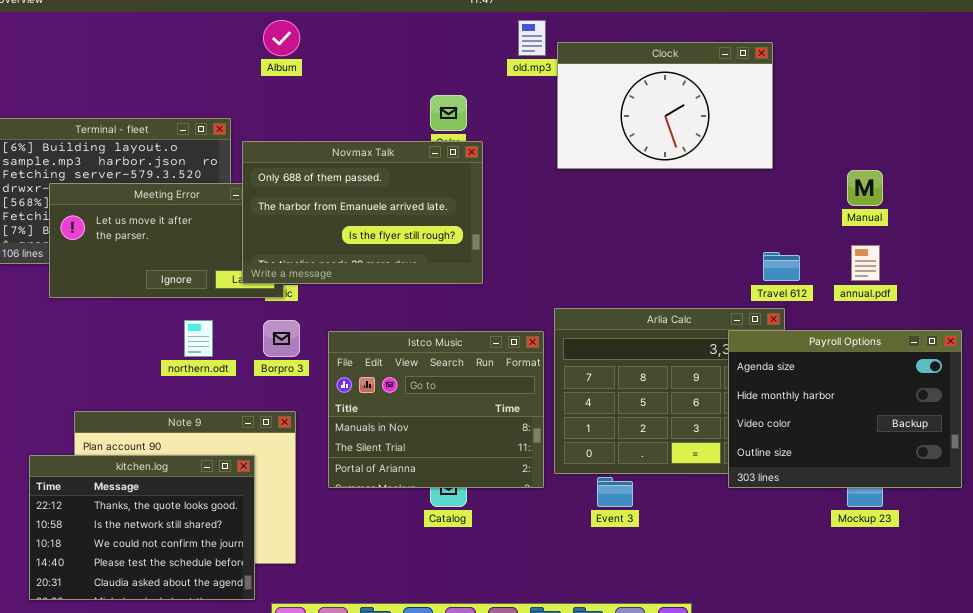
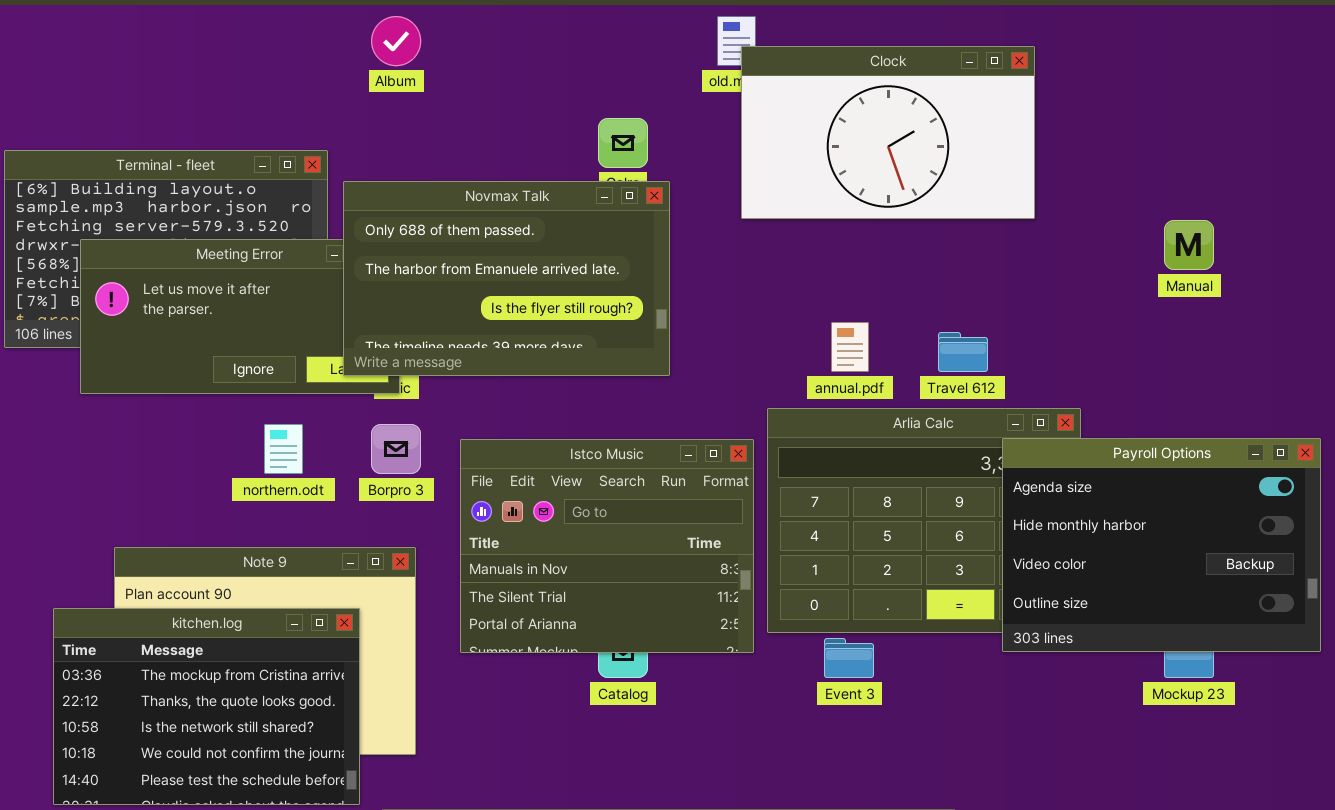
Clock: [557,42,773,169] -> [741,46,1035,219], moved
annual.pdf: [851,245,880,281] -> [831,322,869,372], moved
Travel 612: [763,252,800,281] -> [938,332,988,372], moved
kitchen.log: [29,455,255,600] -> [53,608,360,805], scrolled up 1 row

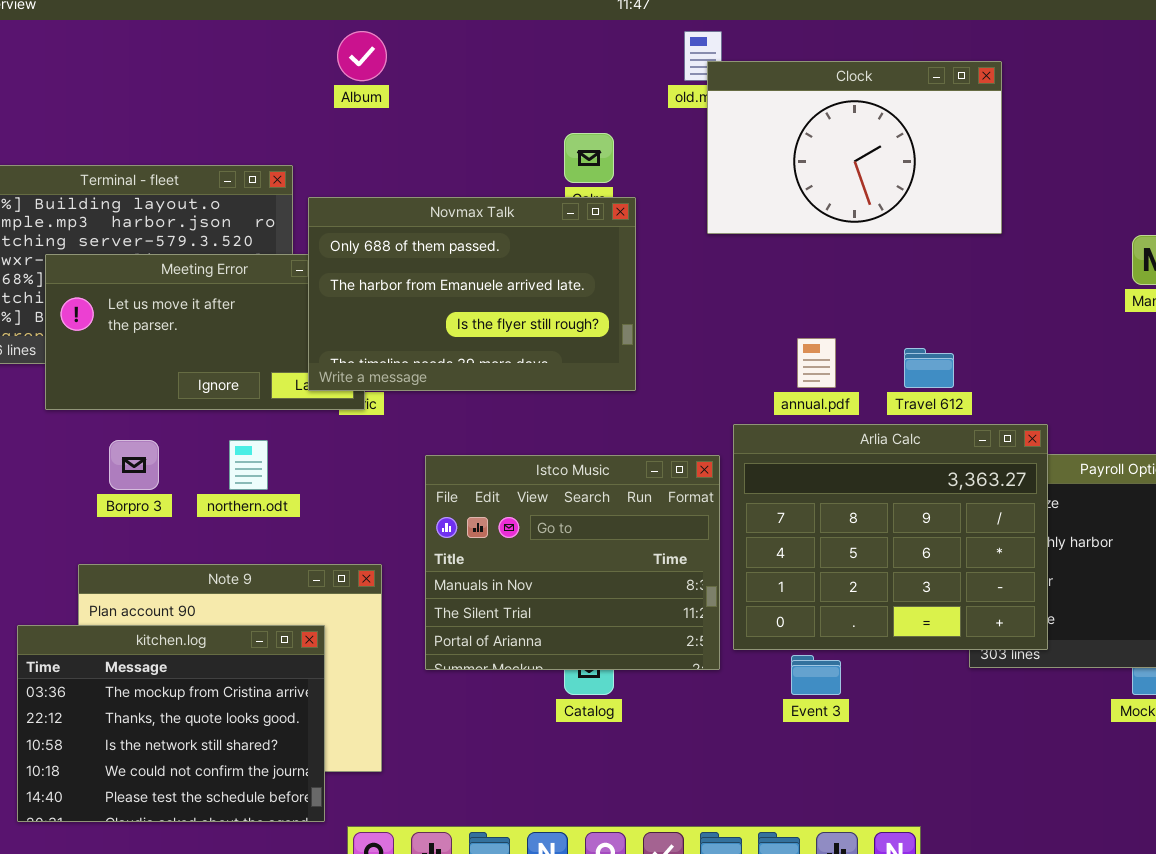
Arlia Calc: [767,408,1081,633] -> [733,424,1048,650], raised
Borpro 3: [371,424,421,474] -> [109,440,159,490], moved

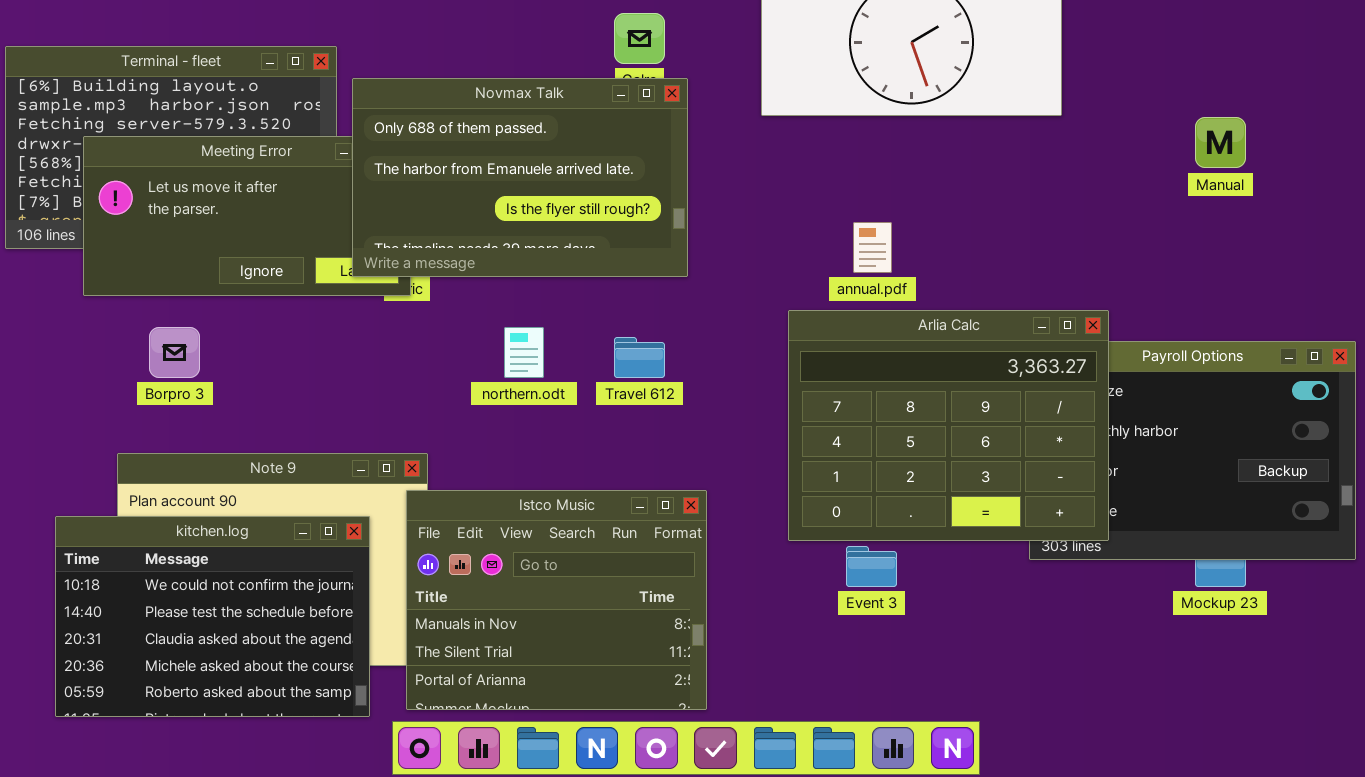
Travel 612: [904,348,954,388] -> [614,337,665,378], moved
northern.odt: [229,440,268,490] -> [504,327,544,378], moved
Istco Music: [425,455,720,670] -> [406,490,707,710], moved
kitchen.log: [17,625,325,822] -> [55,516,370,717], scrolled down 3 rows

